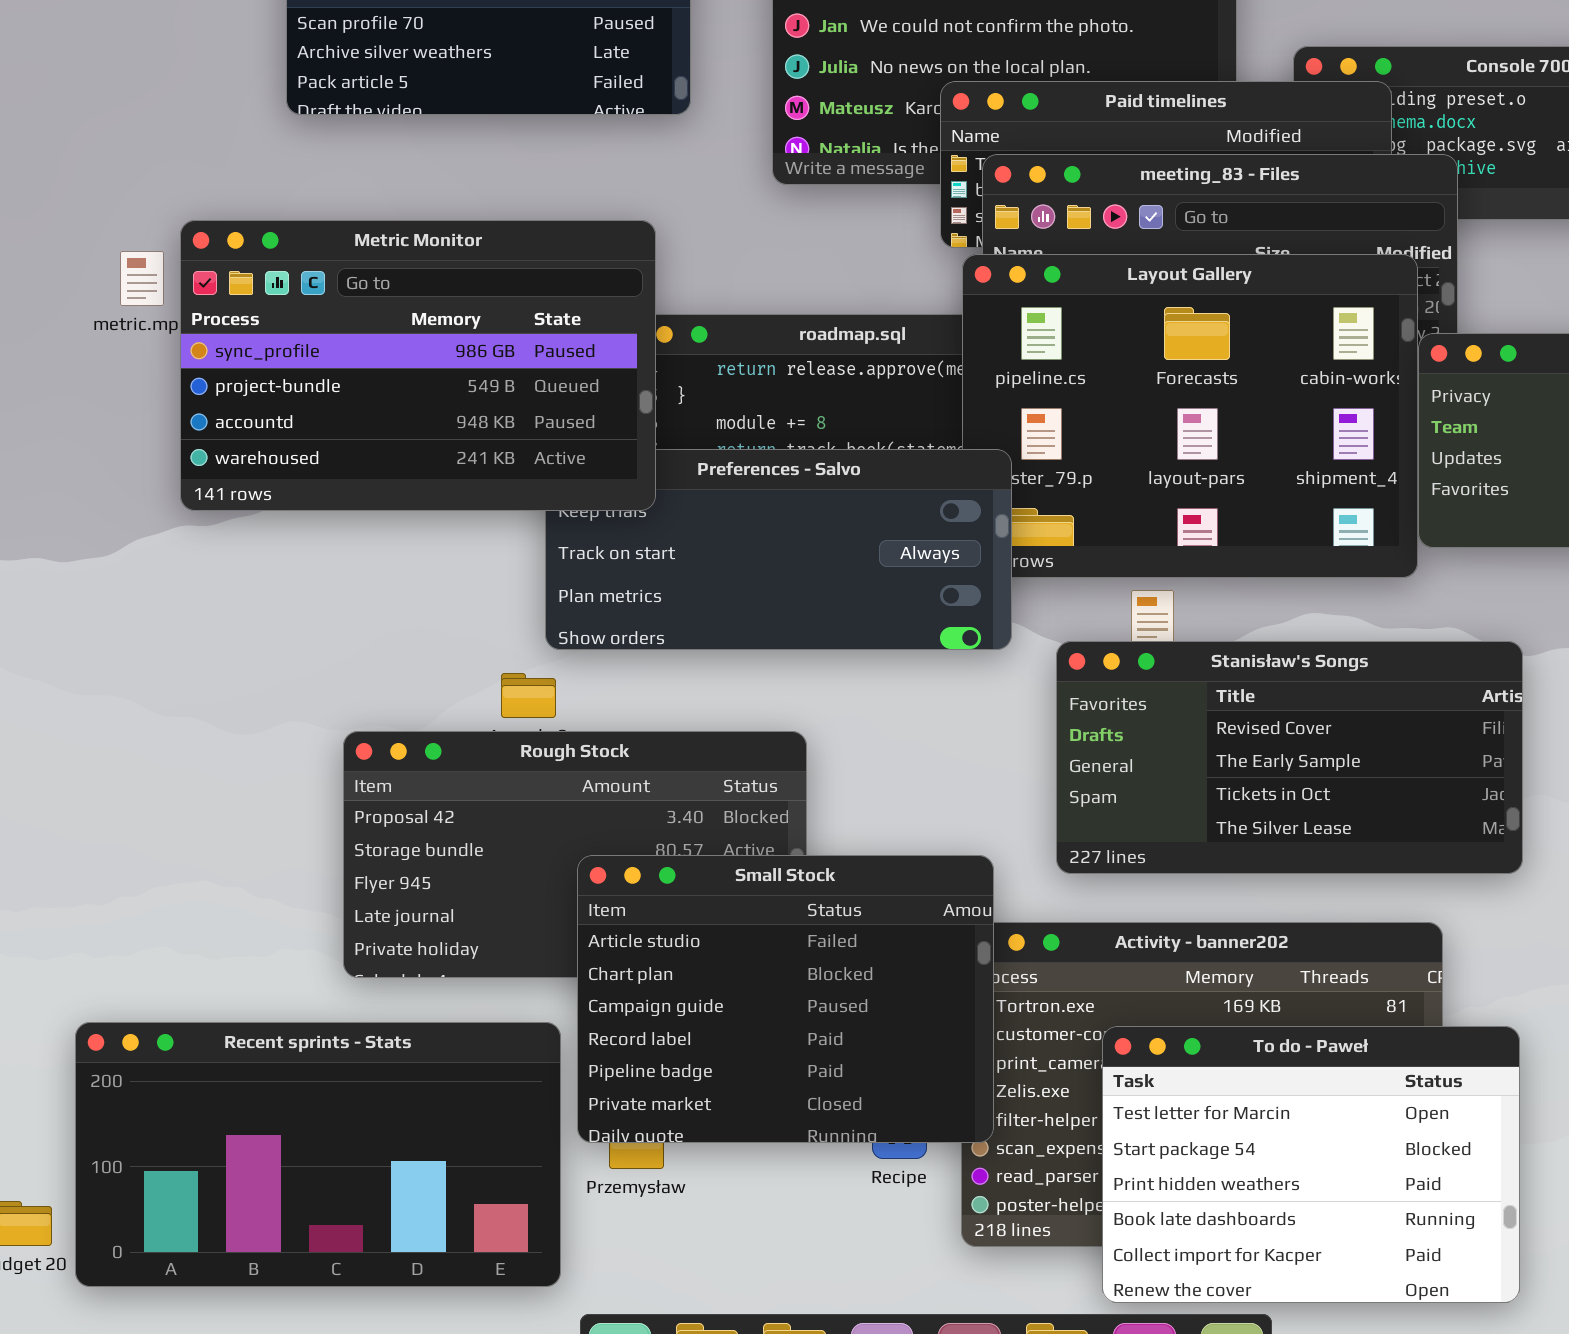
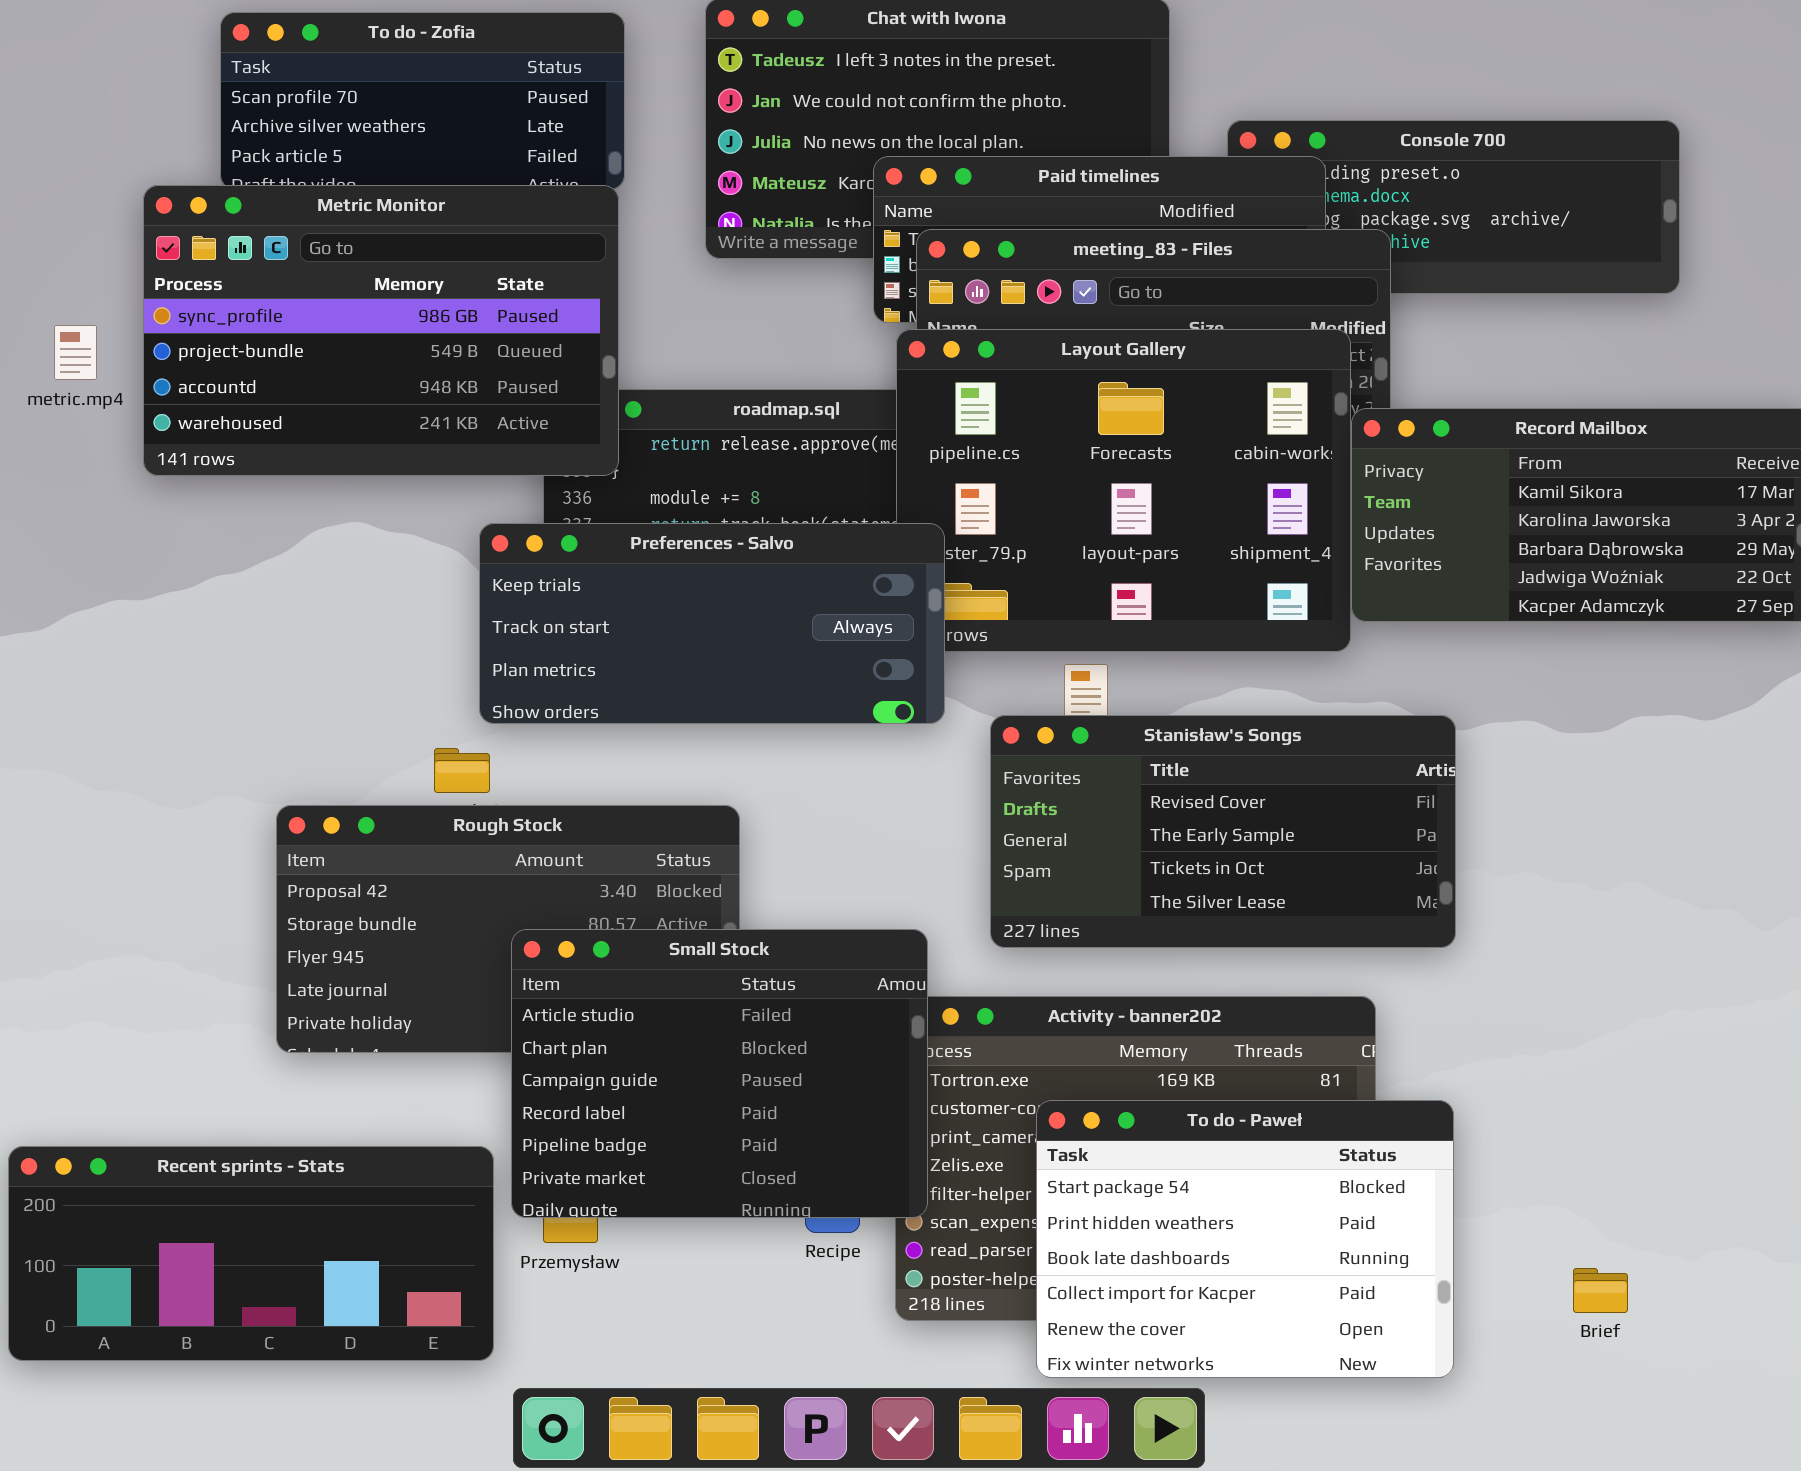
Metric Monitor: [180,220,656,511] -> [143,185,619,476], moved
Recent sprints - Stats: [75,1022,561,1287] -> [8,1146,494,1361], resized
To do - Paweł: [1102,1026,1520,1303] -> [1036,1100,1454,1378], scrolled down 1 row

